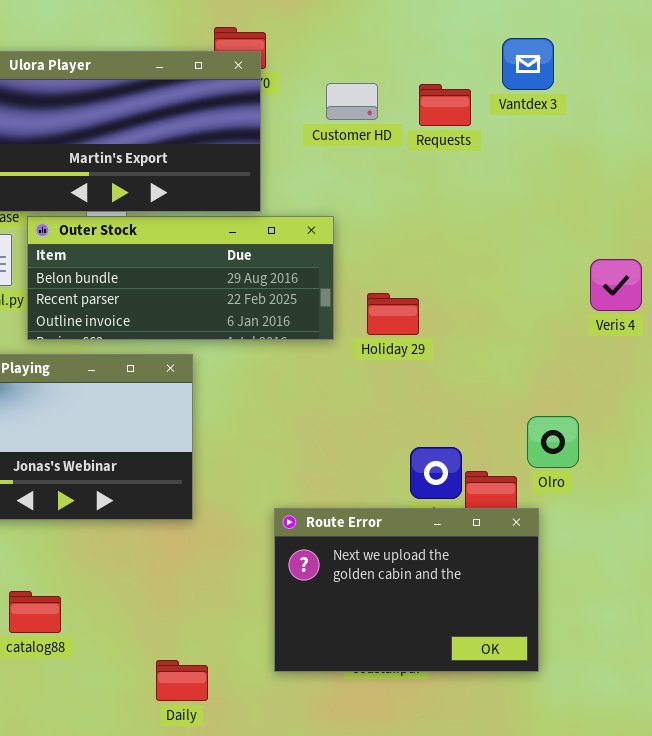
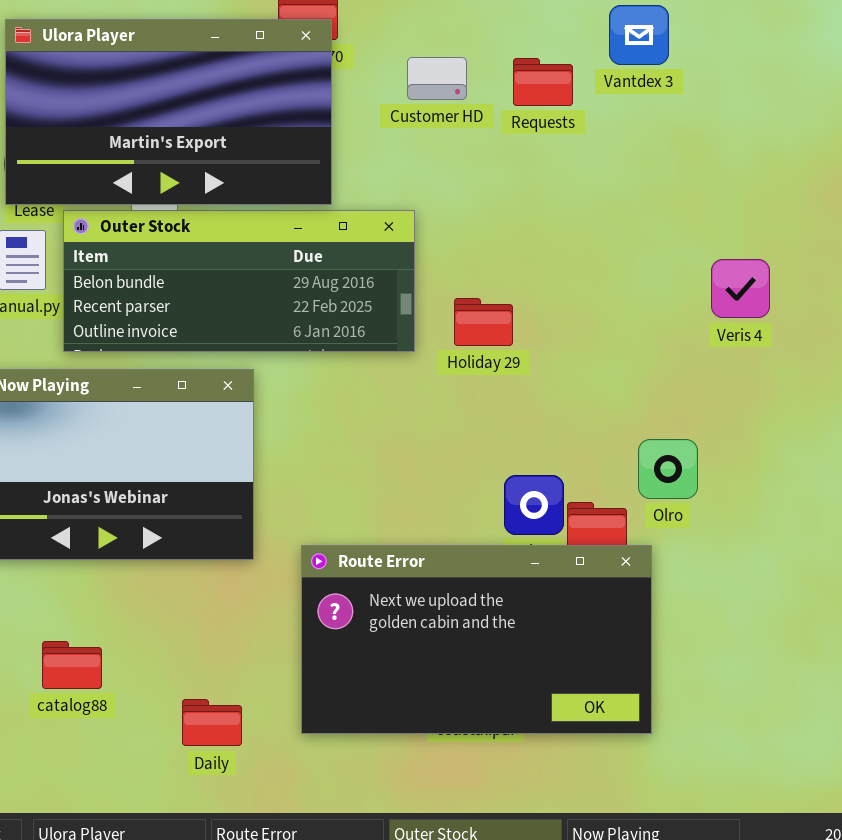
Route Error: [274,508,539,672] -> [301,545,652,734], resized
Daily: [156,660,208,701] -> [182,699,242,746], moved

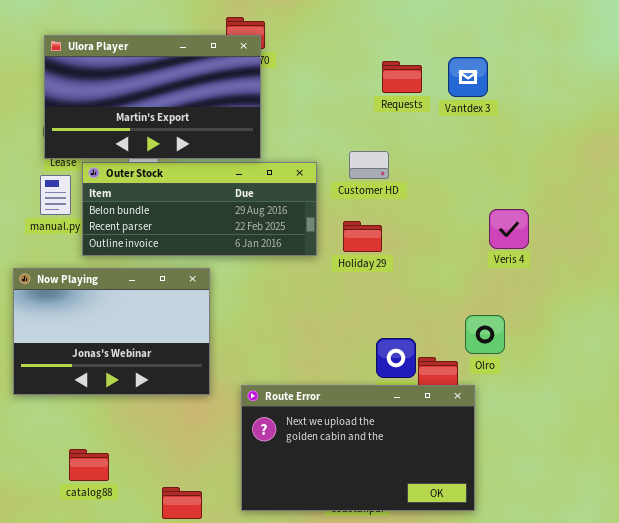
Vantdex 3: [609,5,669,65] -> [448,57,488,97], moved
Customer HD: [407,57,467,100] -> [349,151,389,179], moved
Veris 4: [711,259,770,318] -> [489,209,529,249], moved

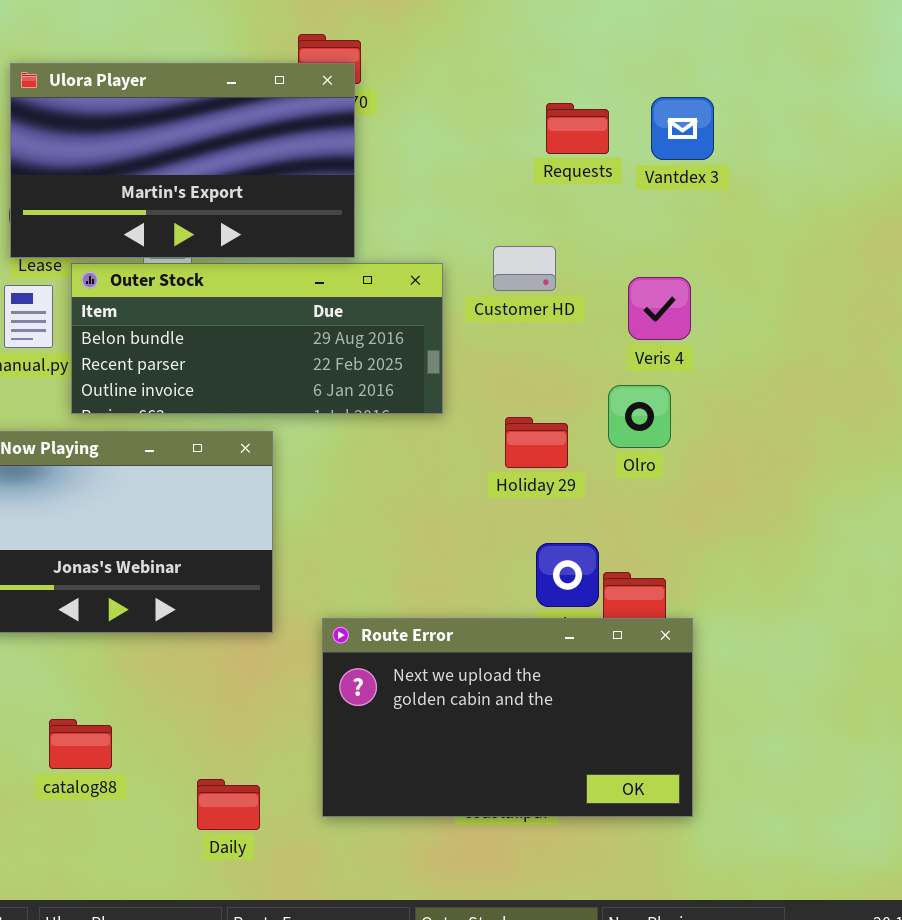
Veris 4: [489,209,529,249] -> [628,277,691,340], moved
Holiday 29: [343,221,382,252] -> [505,417,568,468], moved
Olro: [465,315,505,354] -> [608,385,671,448], moved

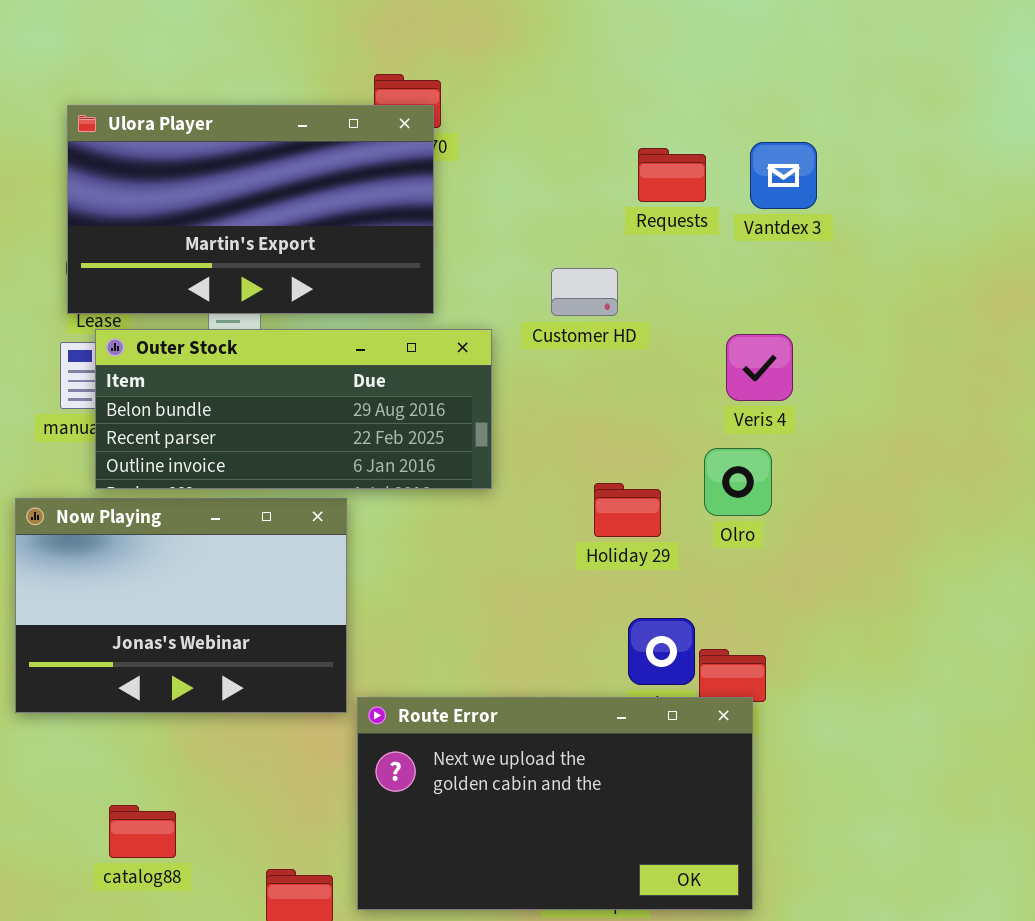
Customer HD: [493,246,556,291] -> [551,268,618,316], moved
Outer Stock: [71,263,443,414] -> [95,329,492,489], moved
Route Error: [322,618,693,817] -> [357,697,753,910], moved

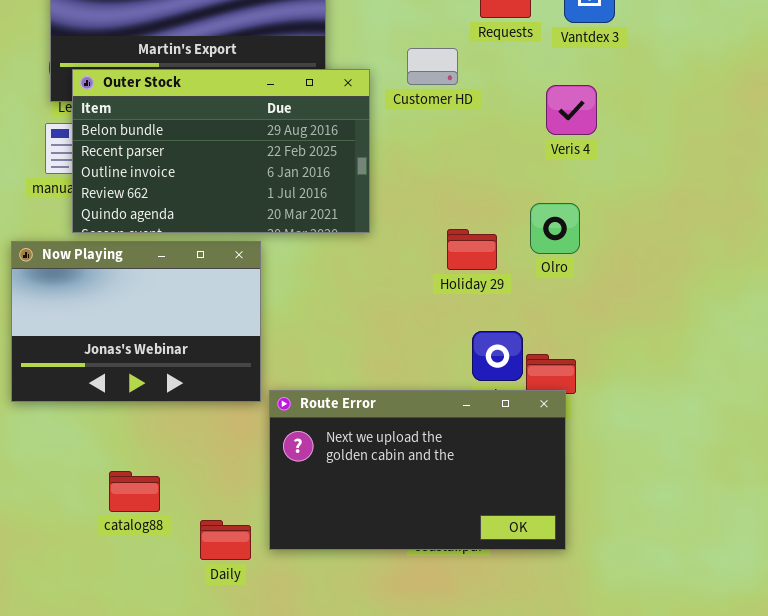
Customer HD: [551,268,618,316] -> [407,48,458,85], moved
Outer Stock: [95,329,492,489] -> [72,69,370,233], resized
Veris 4: [726,334,793,401] -> [546,85,597,135], moved
catalog88: [109,805,176,858] -> [109,471,160,512], moved

